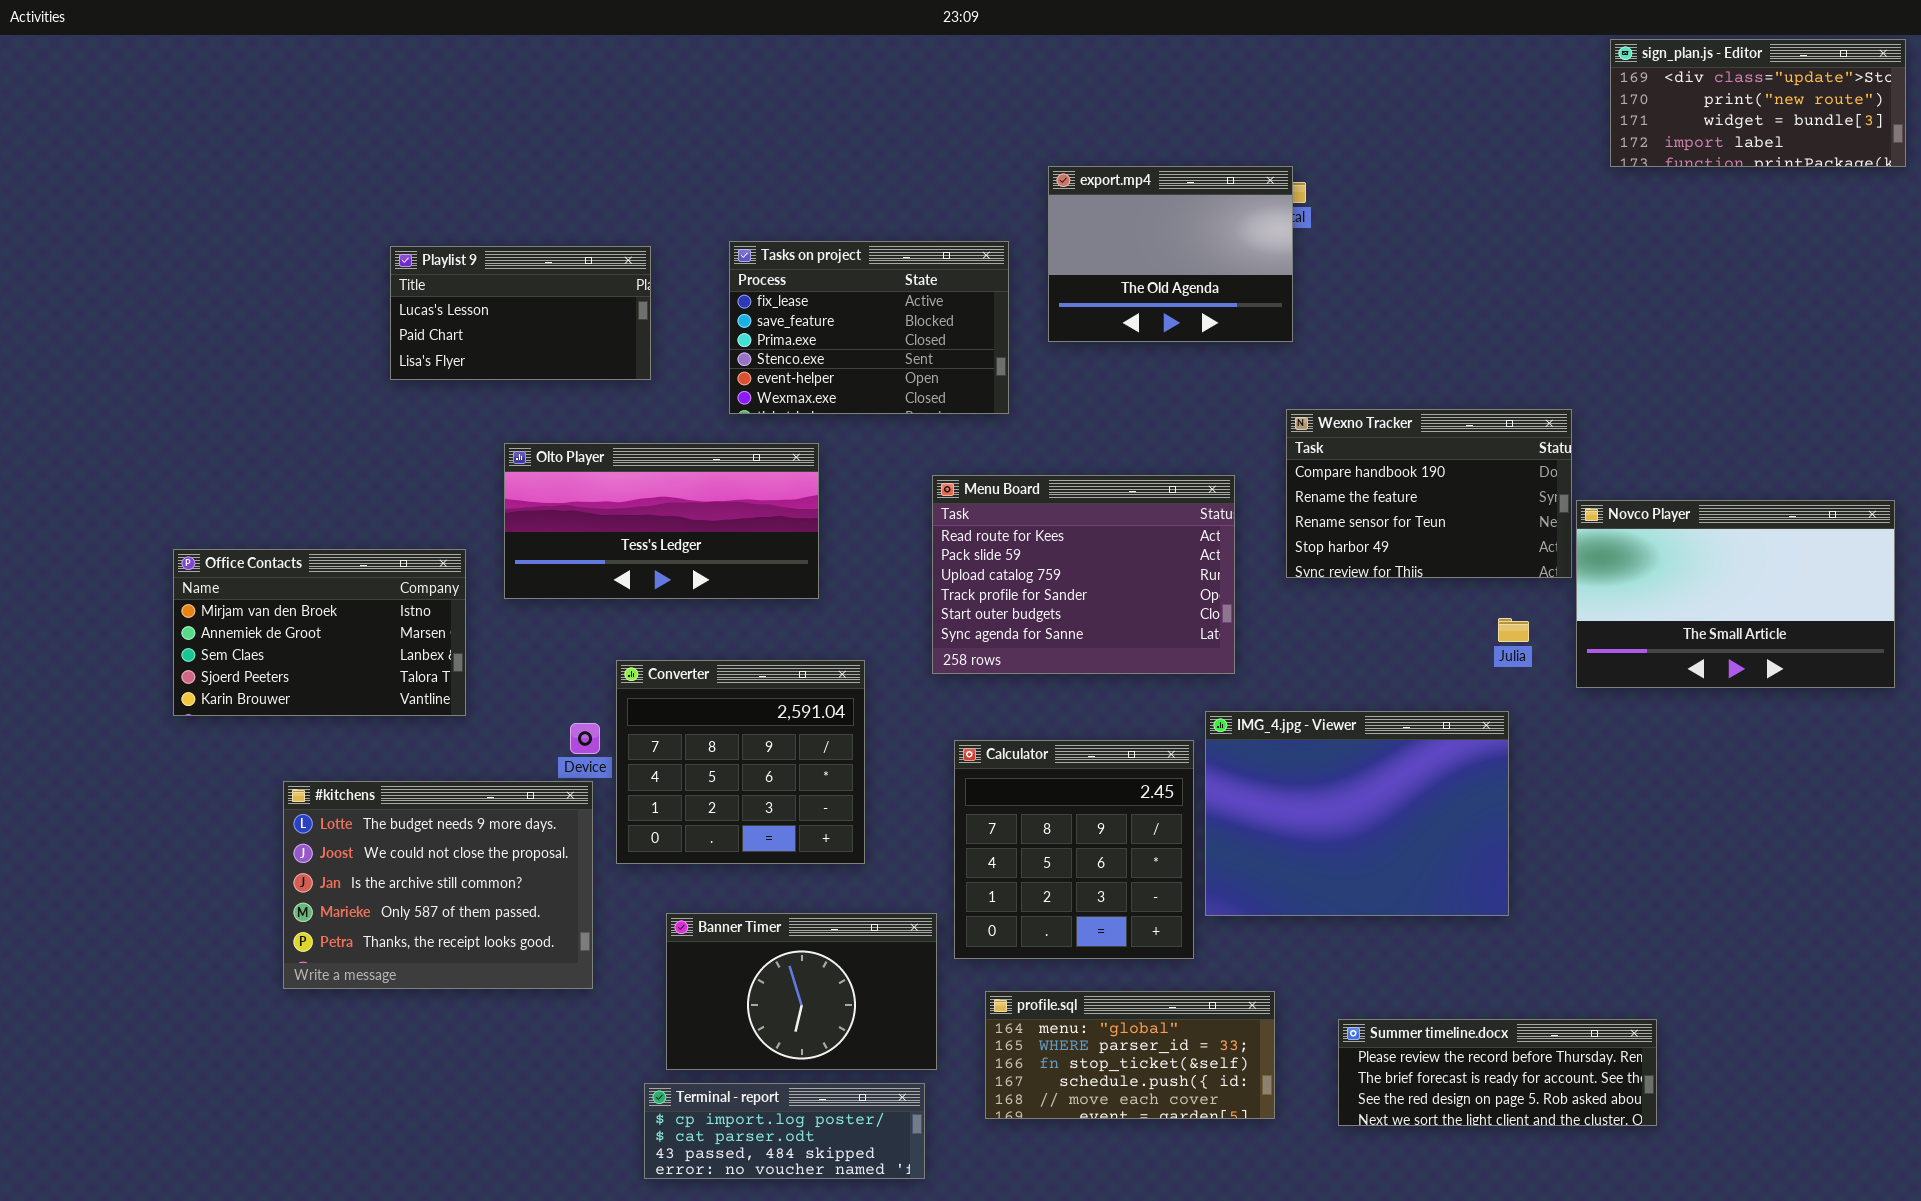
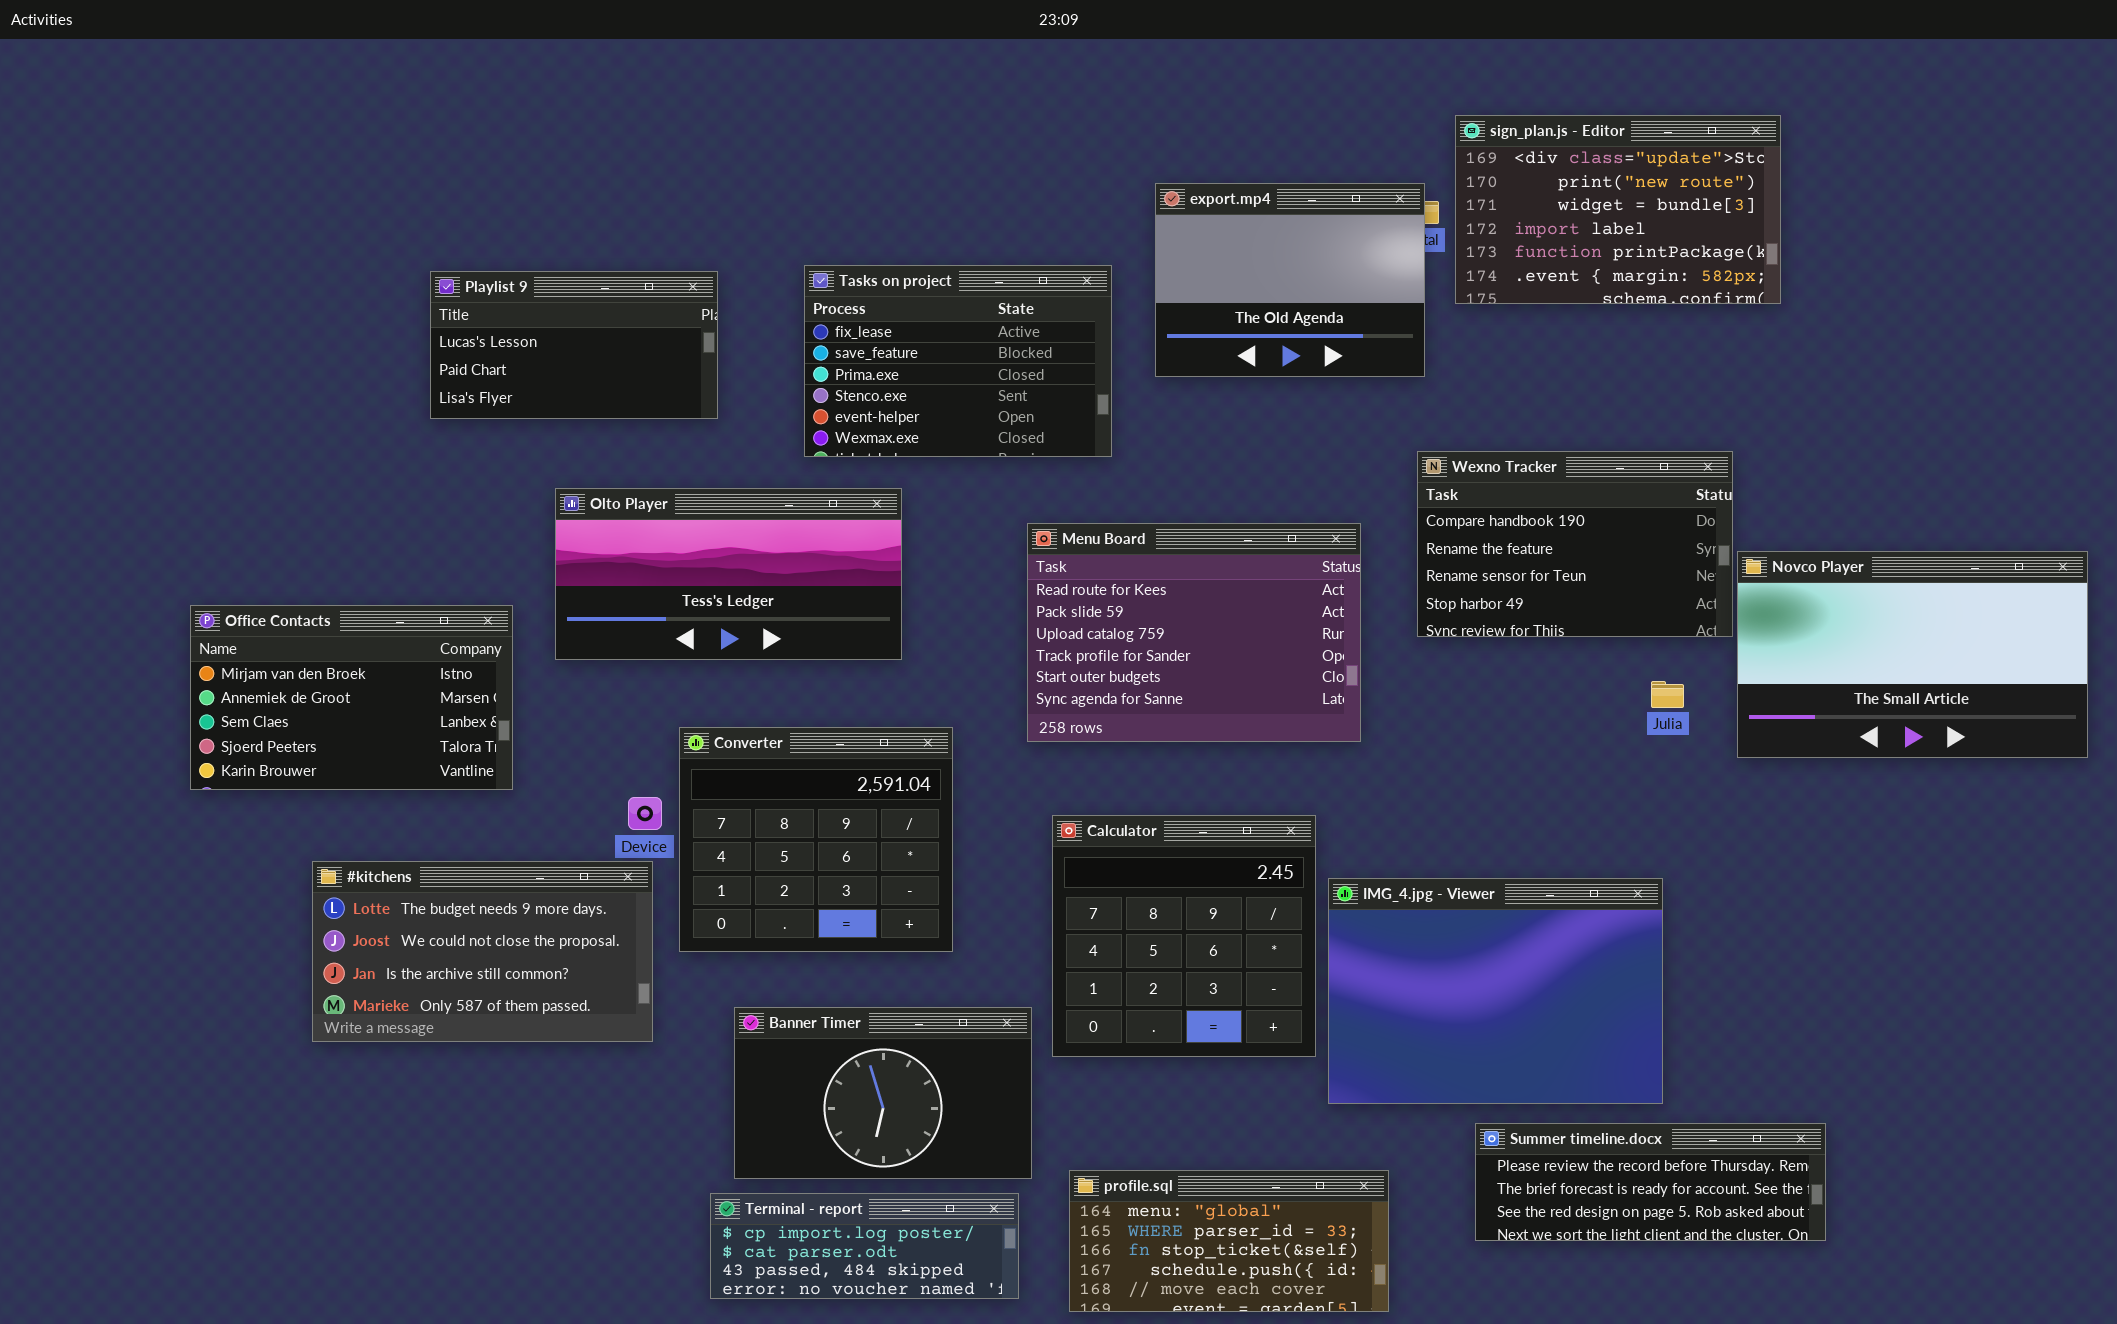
sign_plan.js - Editor: [1610,39,1906,167] -> [1455,115,1781,304], moved, resized
IMG_4.jpg - Viewer: [1205,711,1509,916] -> [1328,878,1663,1104], moved
#kitchens: [283,781,593,989] -> [312,861,653,1042], resized
profile.sql: [985,991,1275,1119] -> [1069,1170,1389,1312], moved

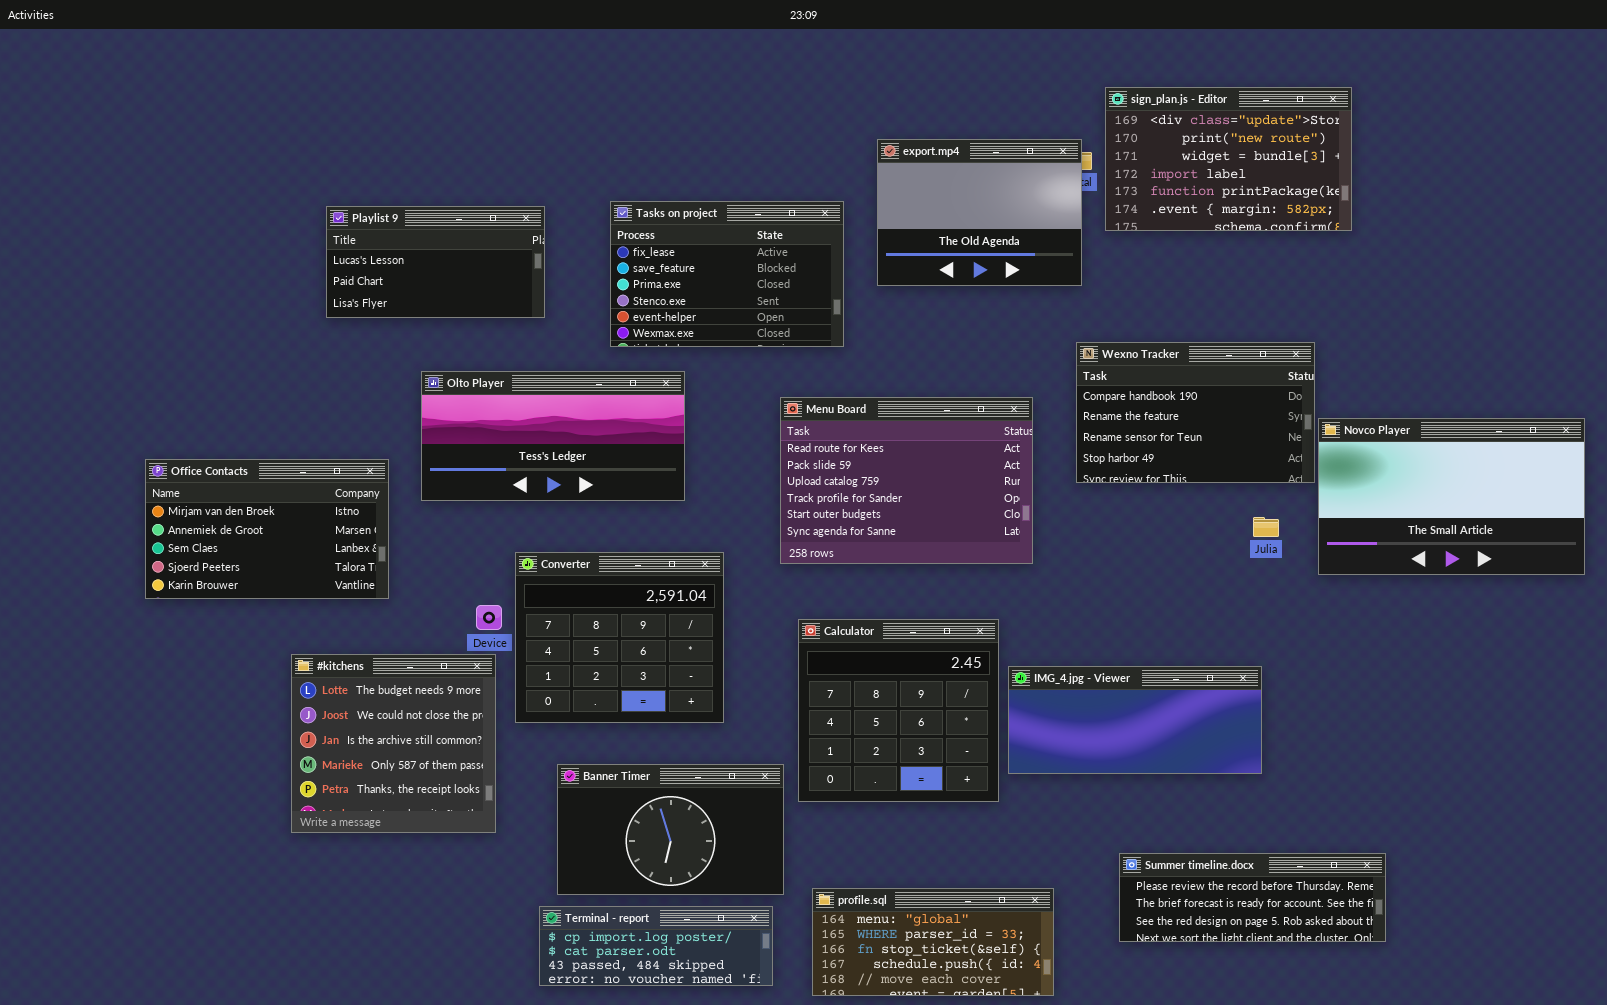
#kitchens: [312,861,653,1042] -> [291,654,496,833], resized
IMG_4.jpg - Viewer: [1328,878,1663,1104] -> [1008,666,1262,774], resized

